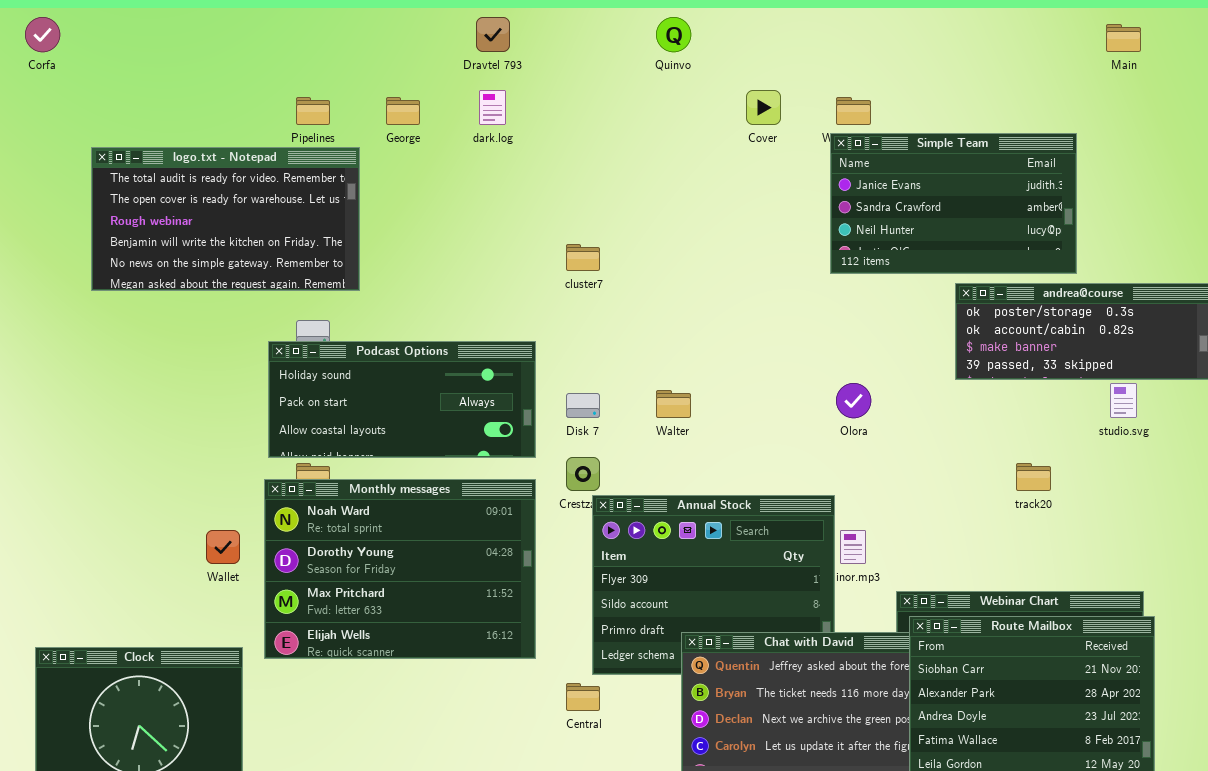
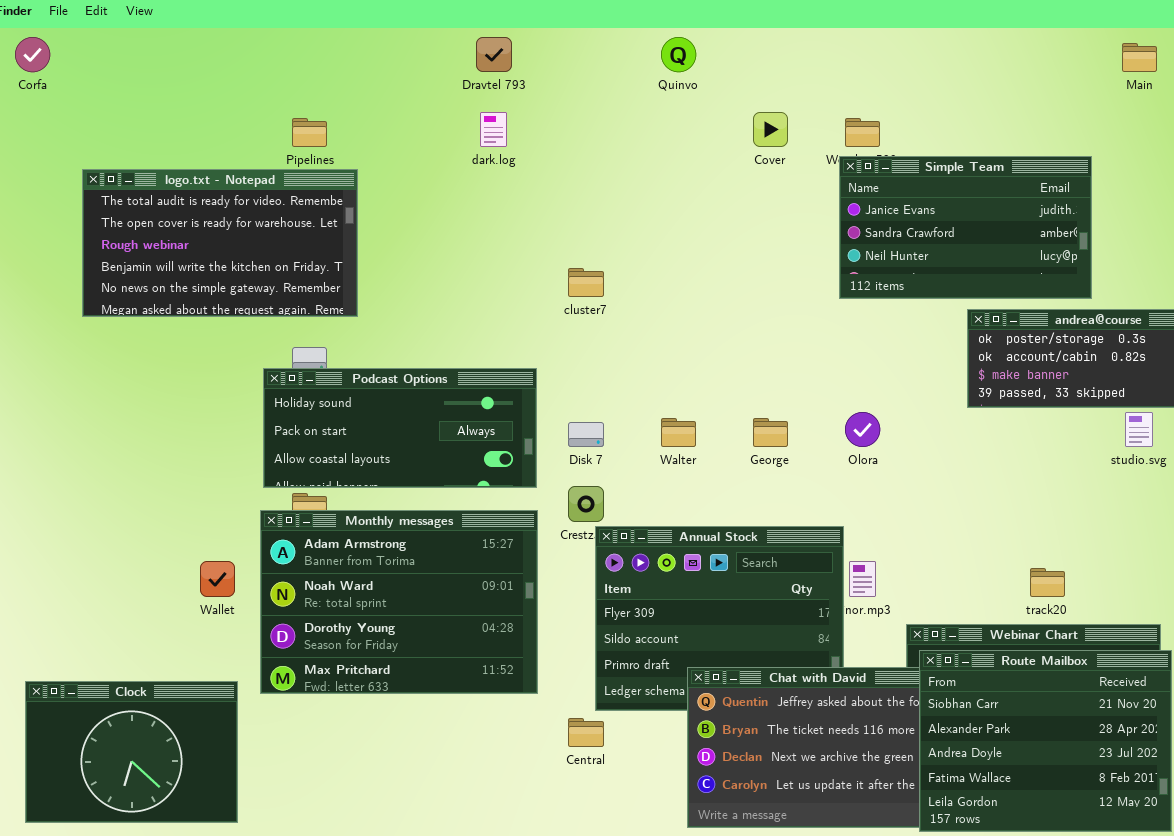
George: [386,97,420,125] -> [753,418,788,447], moved
track20: [1016,463,1051,491] -> [1030,568,1065,597], moved
Monthly messages: [264,479,536,659] -> [260,510,538,694], scrolled up 1 row

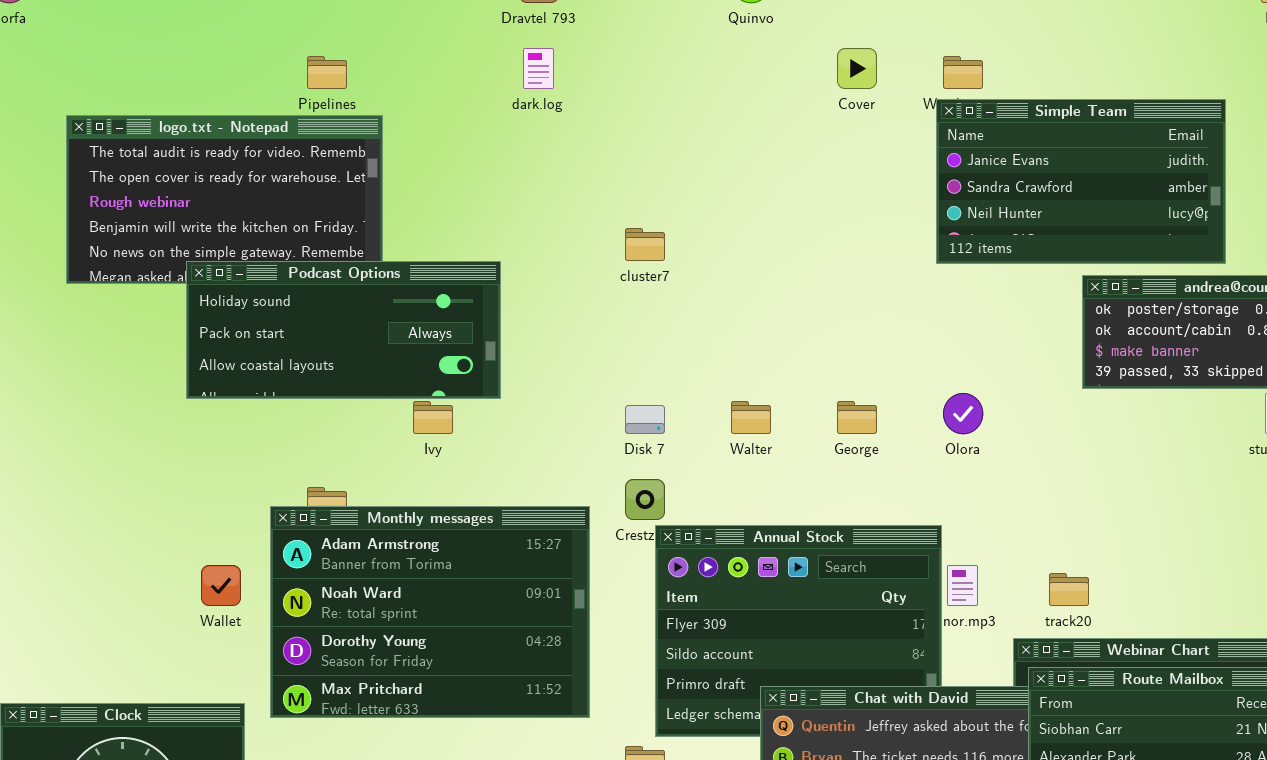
Podcast Options: [263,368,537,488] -> [186,261,501,399], moved
track20: [1030,568,1065,597] -> [1049,573,1089,606], moved

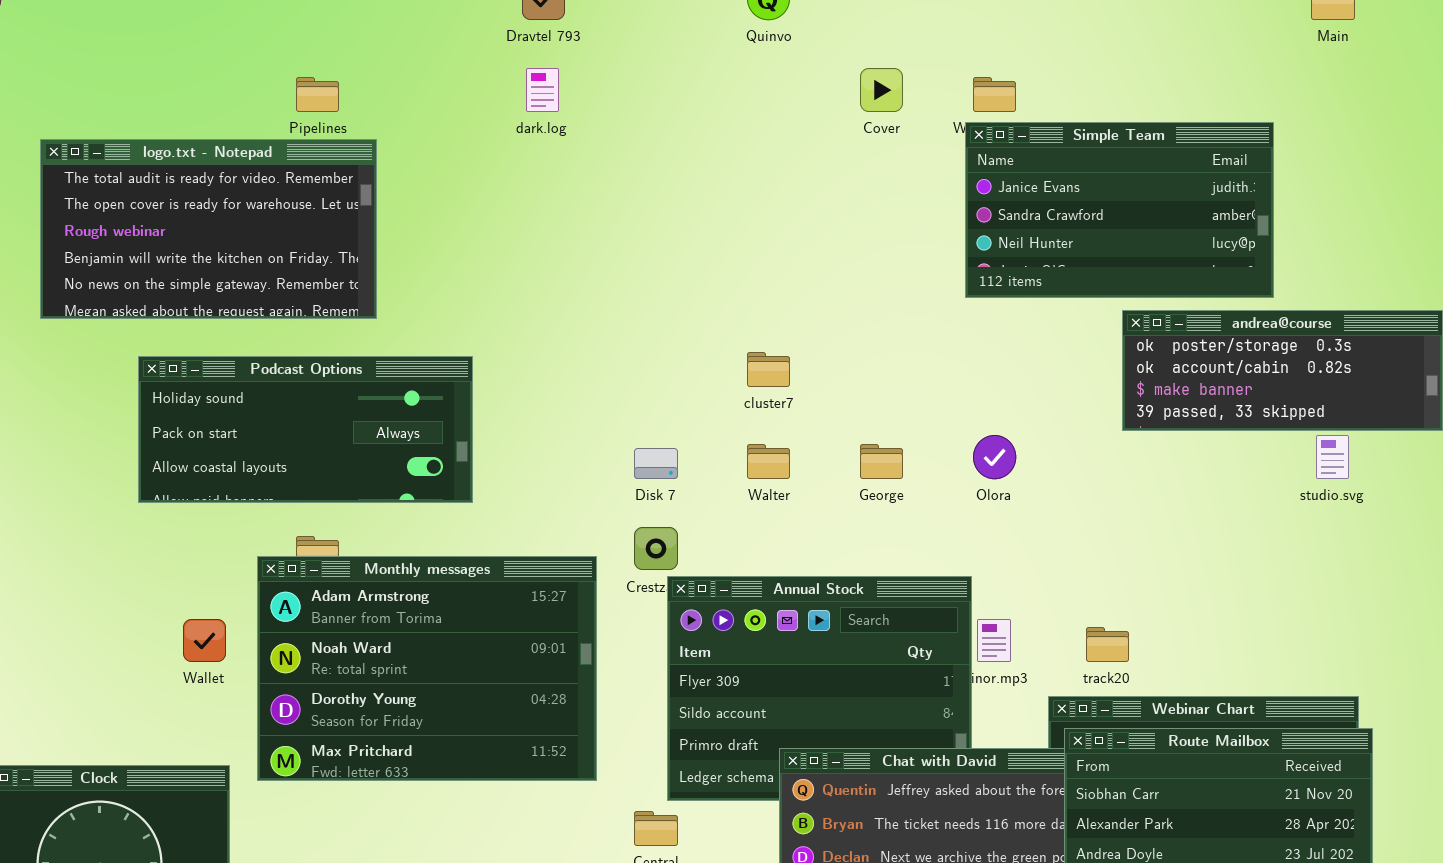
cluster7: [625,228,665,261] -> [747,352,790,387], moved
Podcast Options: [186,261,501,399] -> [138,356,473,503], moved

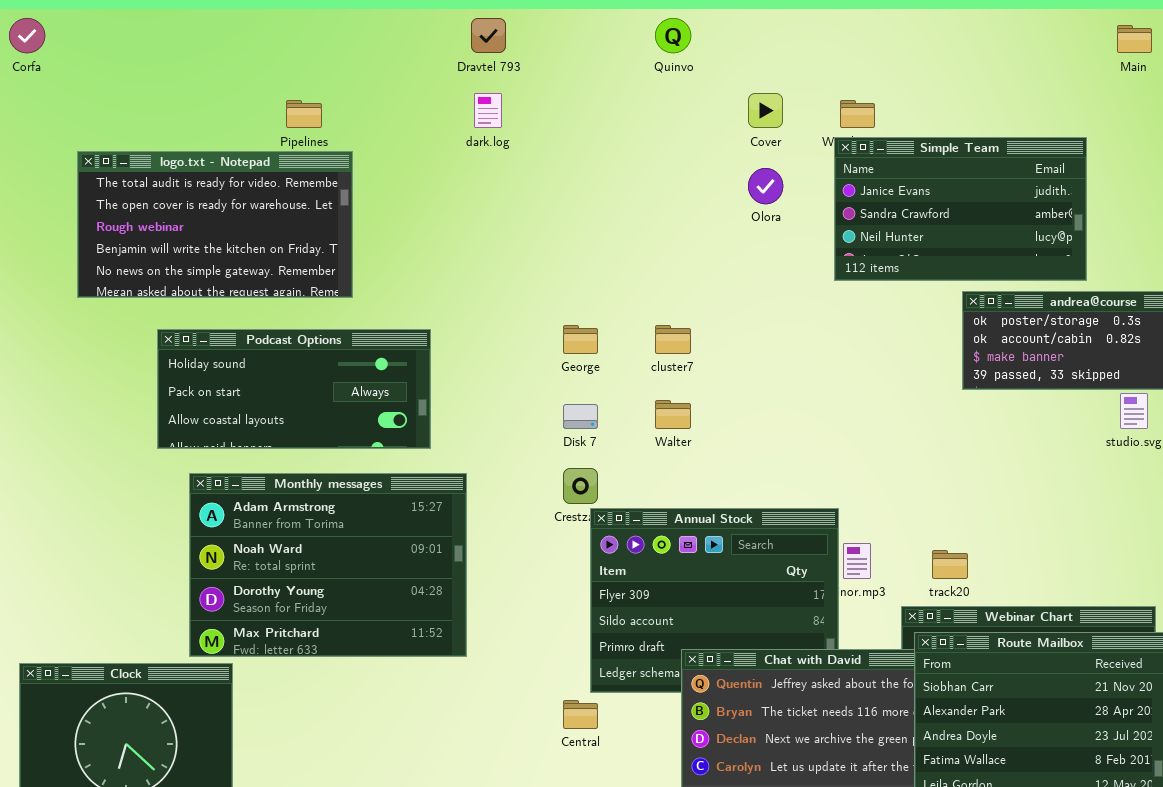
Olora: [973,435,1016,479] -> [748,168,783,204], moved
George: [860,444,903,479] -> [563,325,598,354], moved
Monthly messages: [257,556,597,781] -> [189,473,467,657], moved

